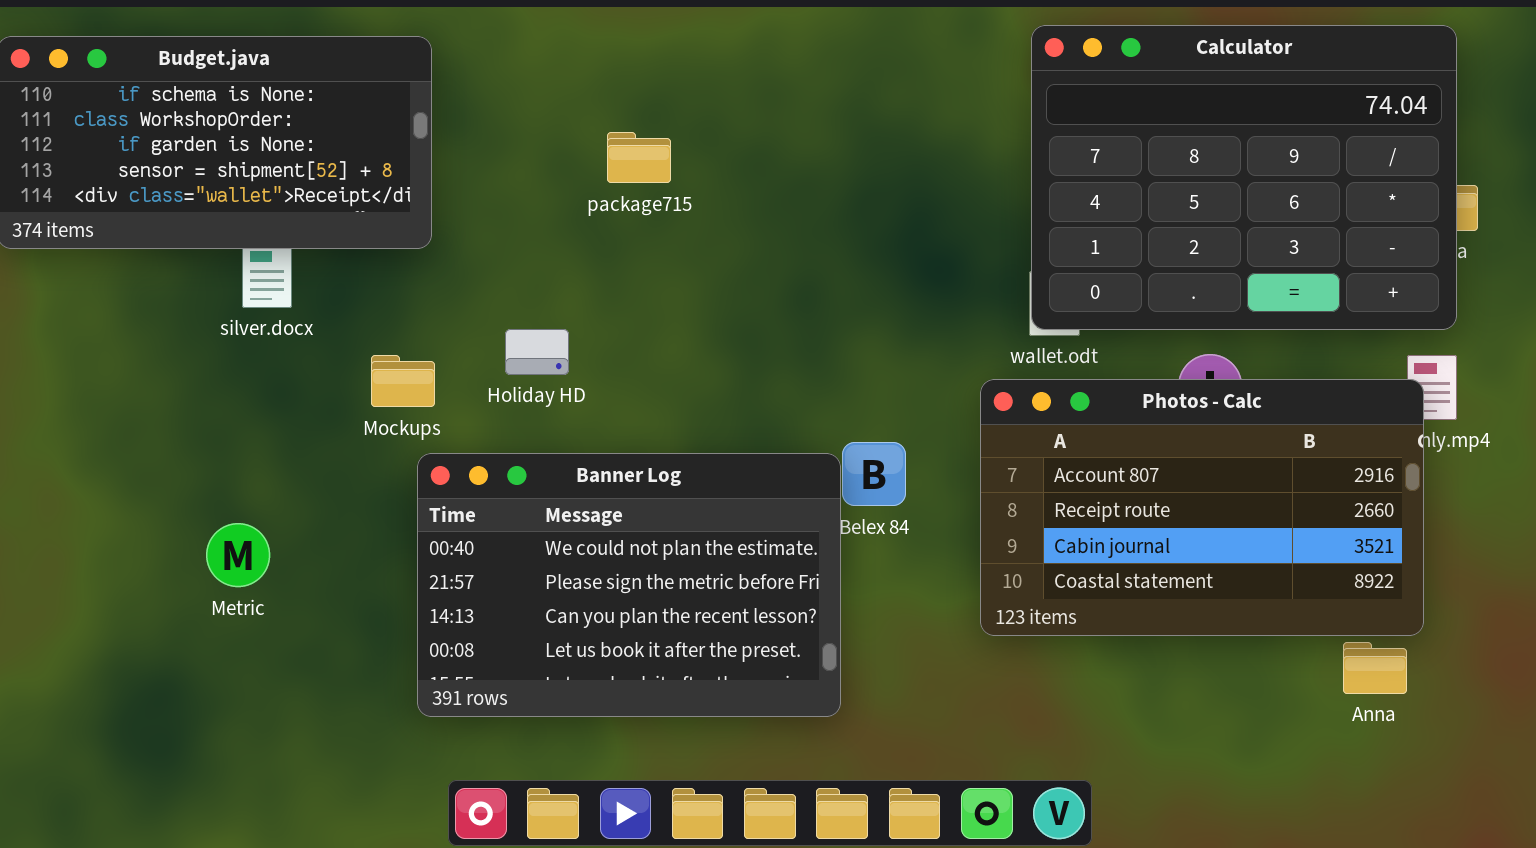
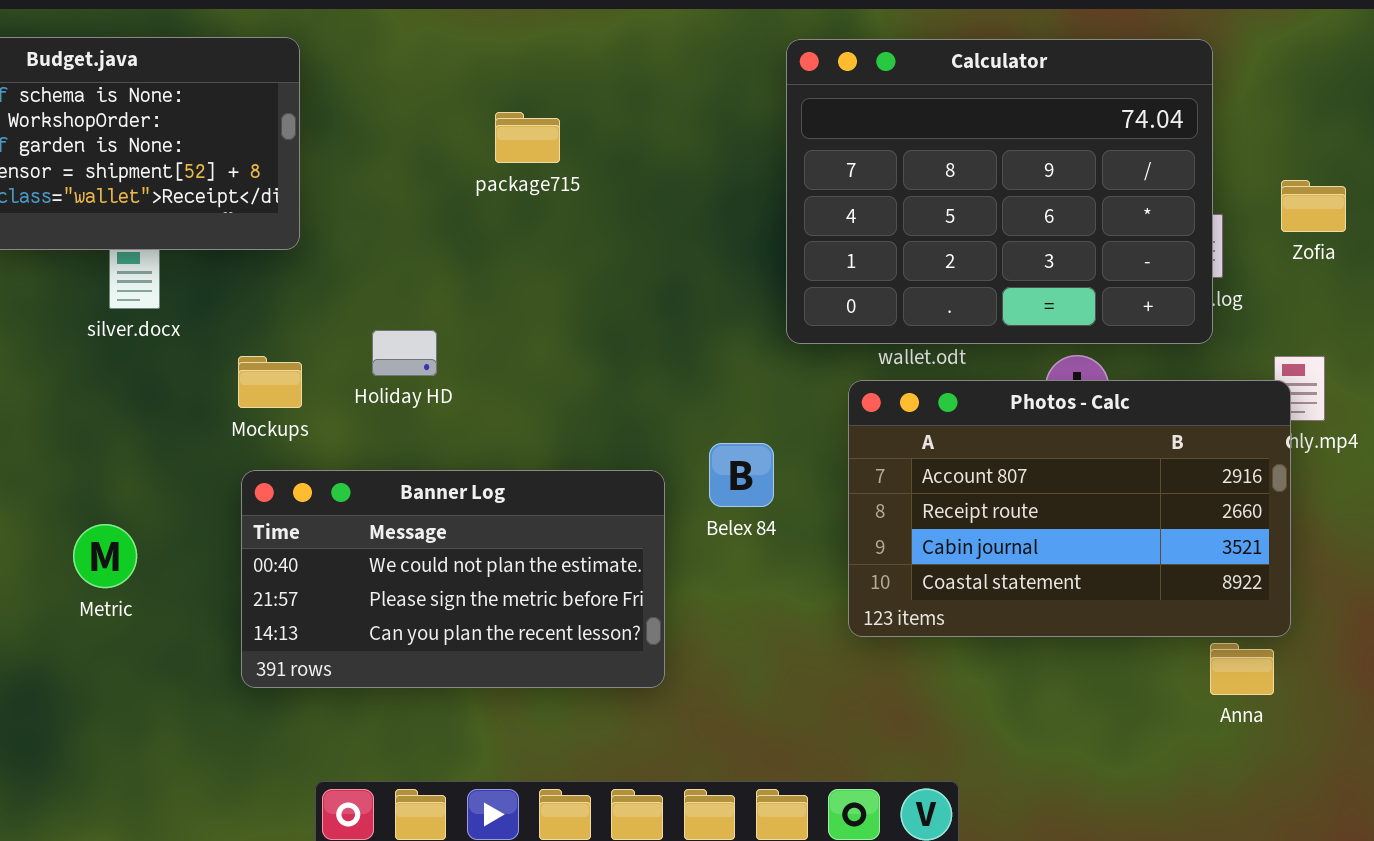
Calculator: [1031,25,1457,330] -> [786,39,1213,344], moved
package715: [607,132,671,183] -> [495,112,560,163], moved
Banner Log: [417,453,841,717] -> [241,470,665,688], moved, resized

